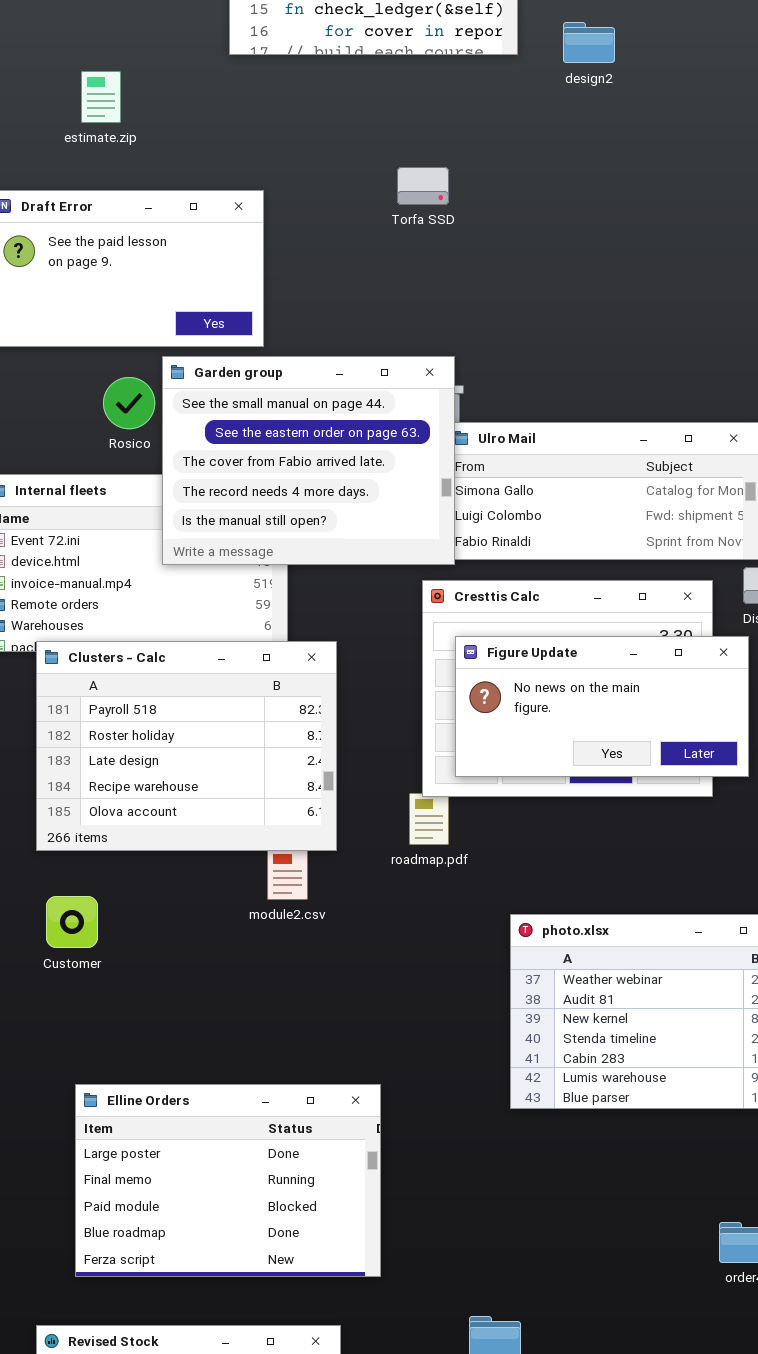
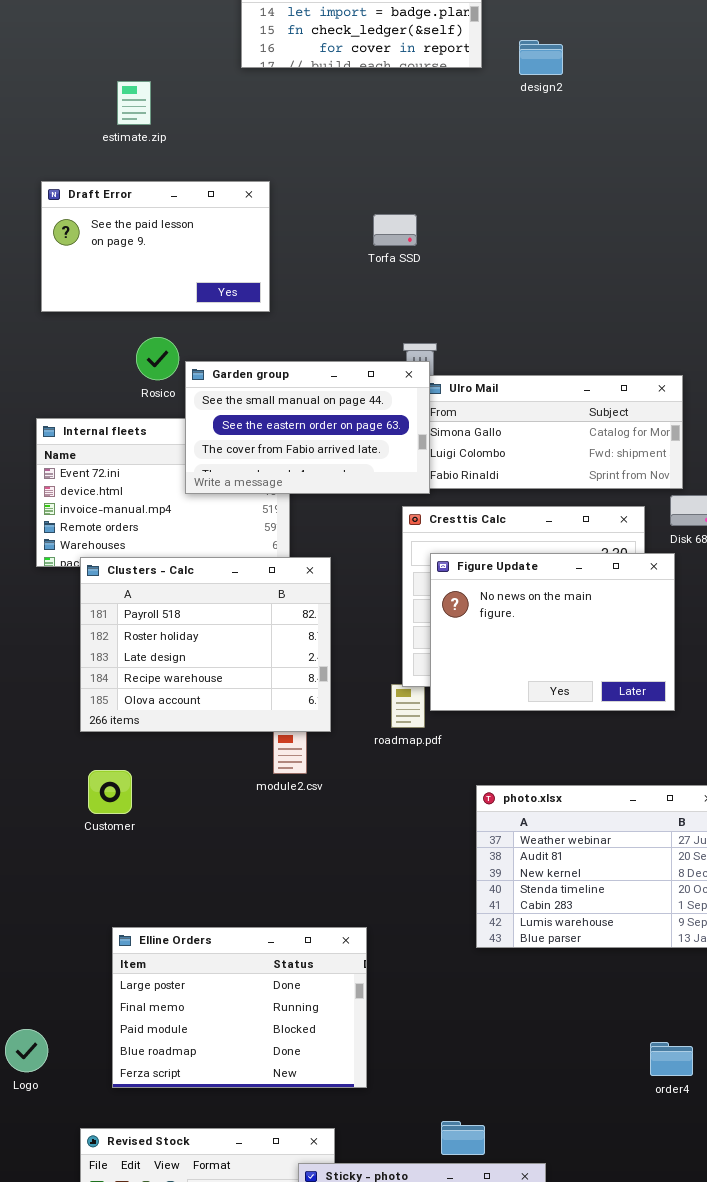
Torfa SSD: [397,167,449,205] -> [373,214,417,246], moved
Garden group: [162,356,455,565] -> [185,361,430,494], resized
Figure Update: [455,636,749,777] -> [430,553,675,711], resized

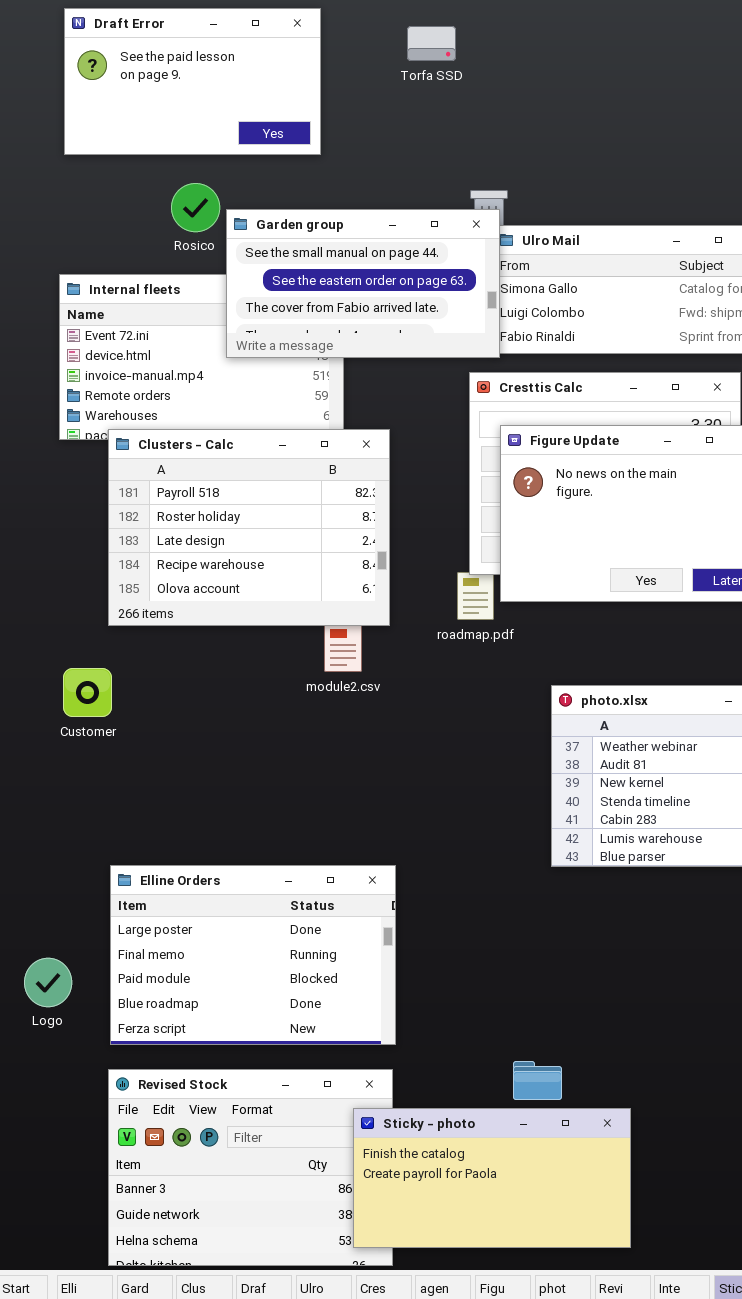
Torfa SSD: [373,214,417,246] -> [407,26,456,61], moved
Customer: [88,770,132,814] -> [63,668,112,717], moved
Elline Orders: [112,927,367,1088] -> [110,865,396,1045], moved

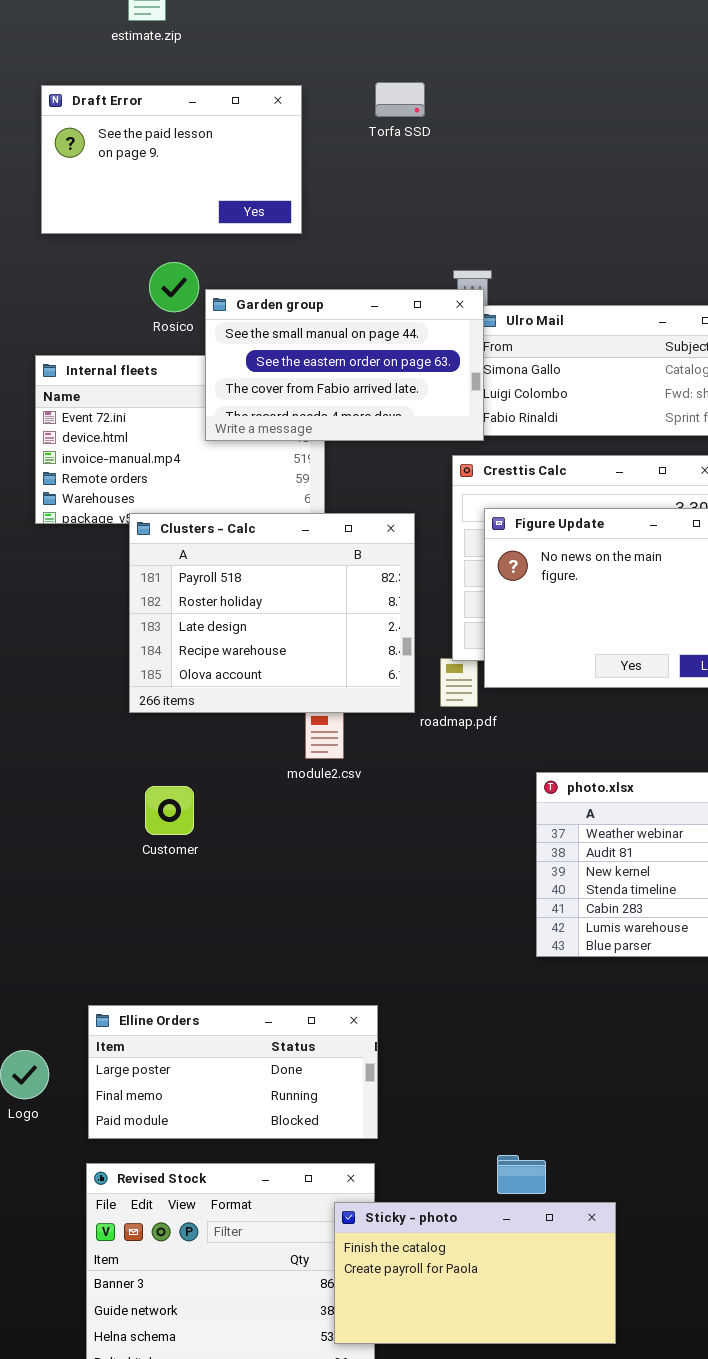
Torfa SSD: [407,26,456,61] -> [375,82,425,117], moved
Clusters - Calc: [108,429,390,626] -> [129,513,415,713], moved
Customer: [63,668,112,717] -> [145,786,194,835], moved
Elline Orders: [110,865,396,1045] -> [88,1005,378,1139], resized

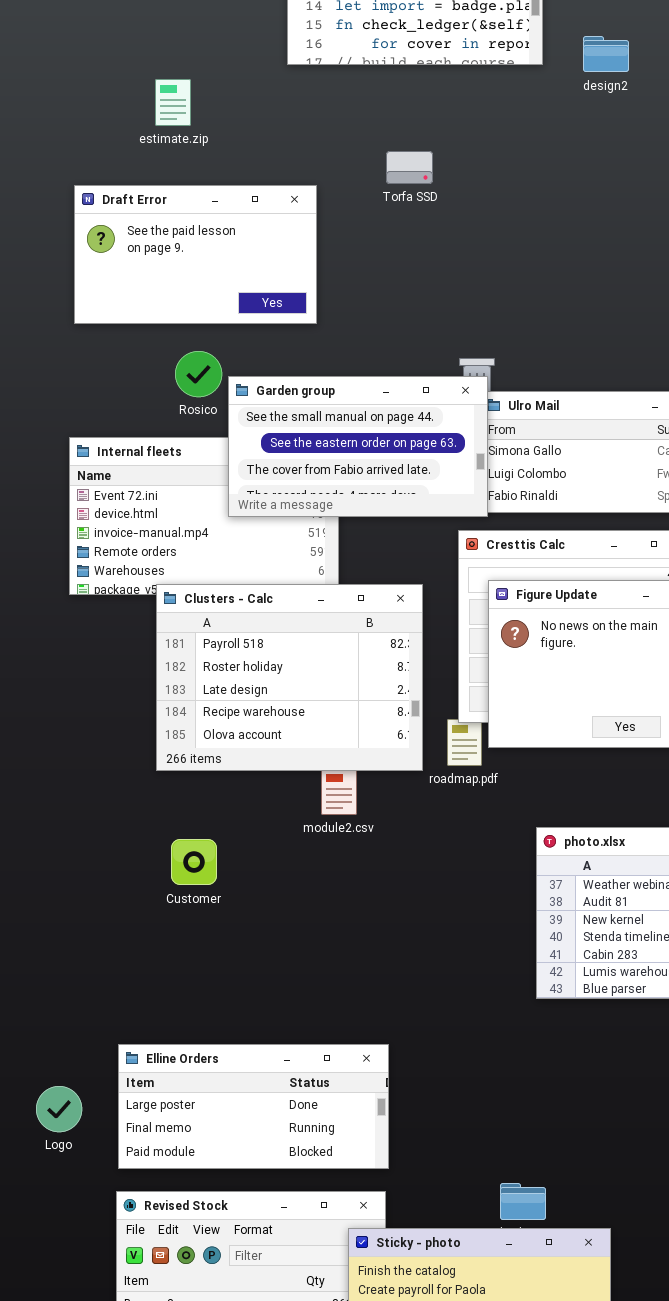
Torfa SSD: [375,82,425,117] -> [386,151,433,184], moved

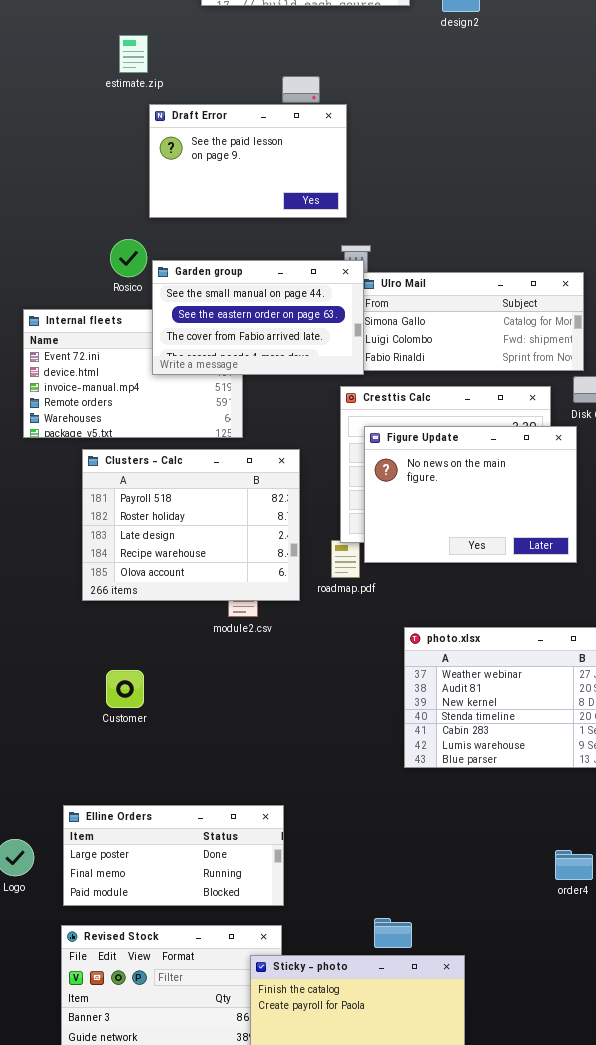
estimate.zip: [155,79,191,126] -> [119,35,148,73], moved
Draft Error: [74,185,317,324] -> [149,104,347,218], moved
Clusters - Calc: [156,584,423,771] -> [82,449,300,601], moved
Customer: [171,839,217,885] -> [106,670,144,708], moved

